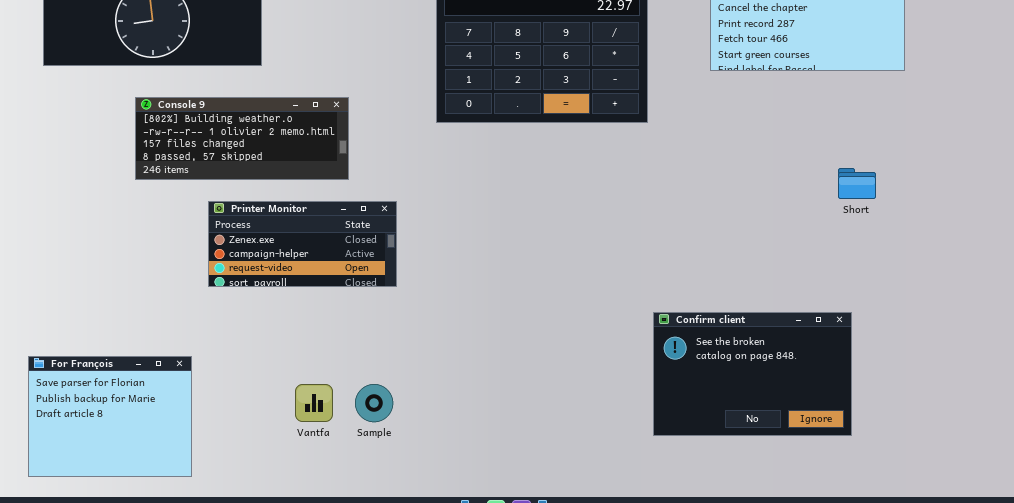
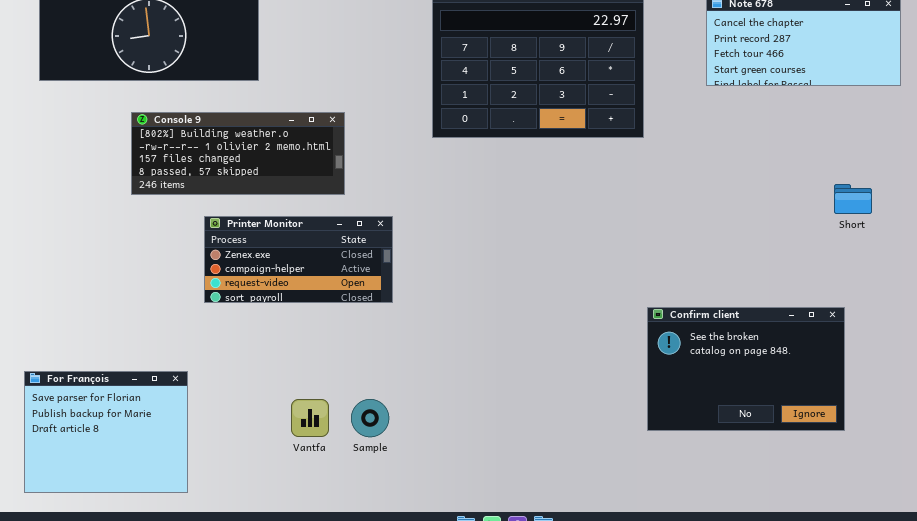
Confirm client: [653,312,852,436] -> [647,307,845,431], moved

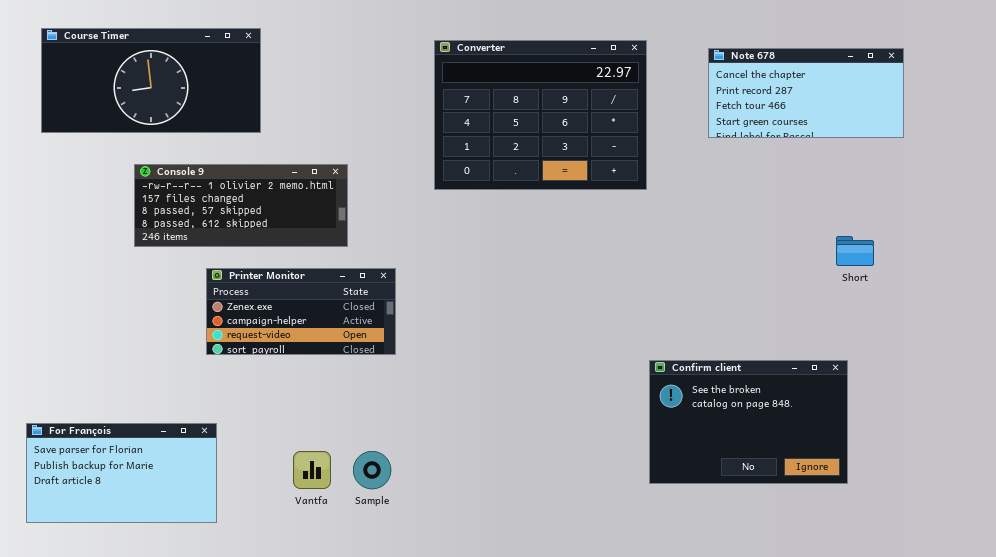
Console 9: [131,112,345,195] -> [134,164,348,247], scrolled down 1 row
For François: [24,371,188,493] -> [26,423,217,523], resized

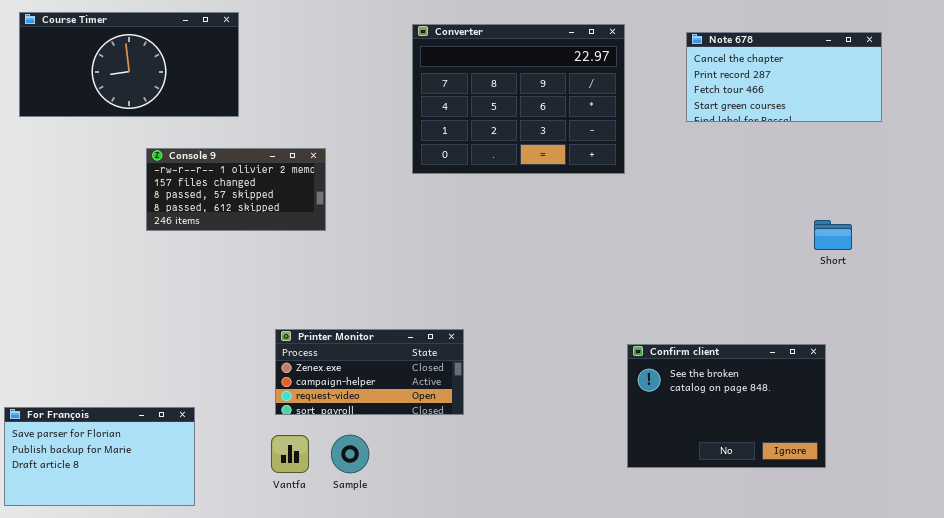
Console 9: [134,164,348,247] -> [146,148,326,231], resized
Printer Monitor: [206,268,396,355] -> [275,329,464,415], moved

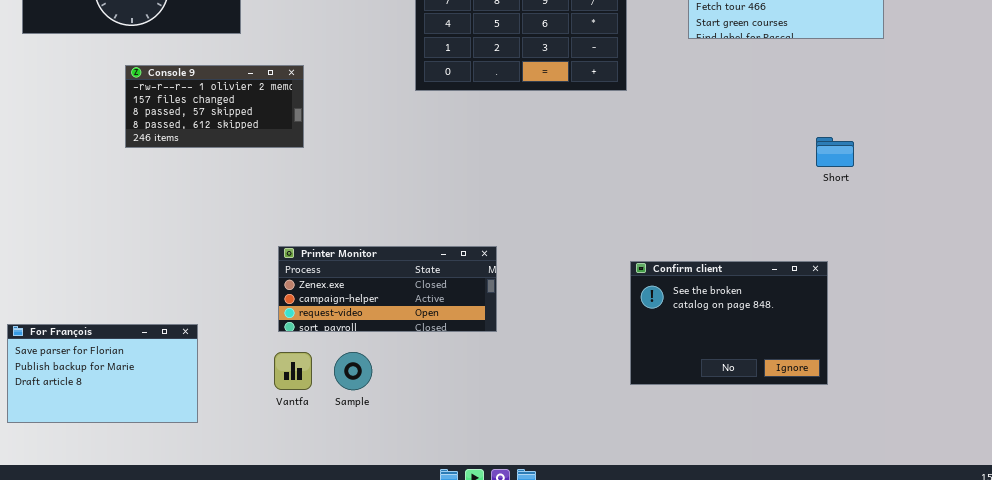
Console 9: [146,148,326,231] -> [125,65,304,148], moved
Printer Monitor: [275,329,464,415] -> [278,246,497,332], resized

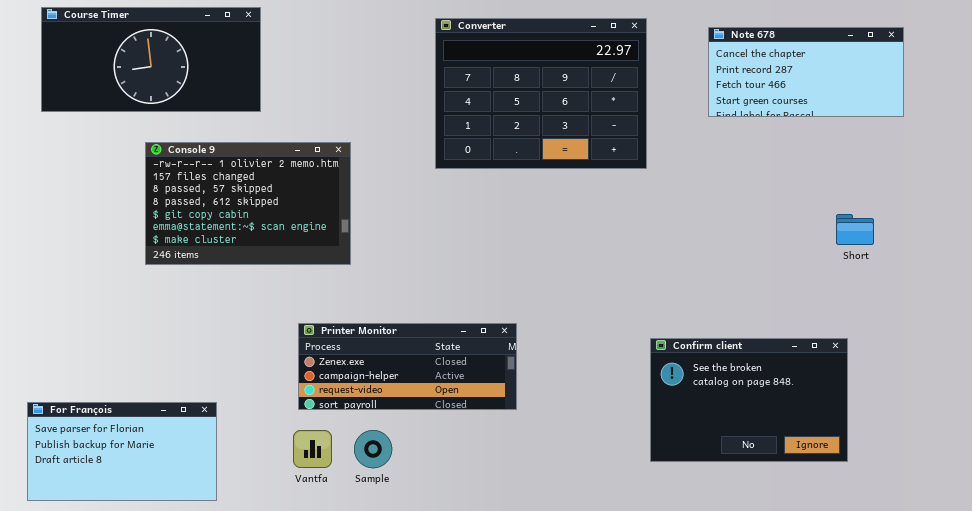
Console 9: [125,65,304,148] -> [145,142,351,265], resized

